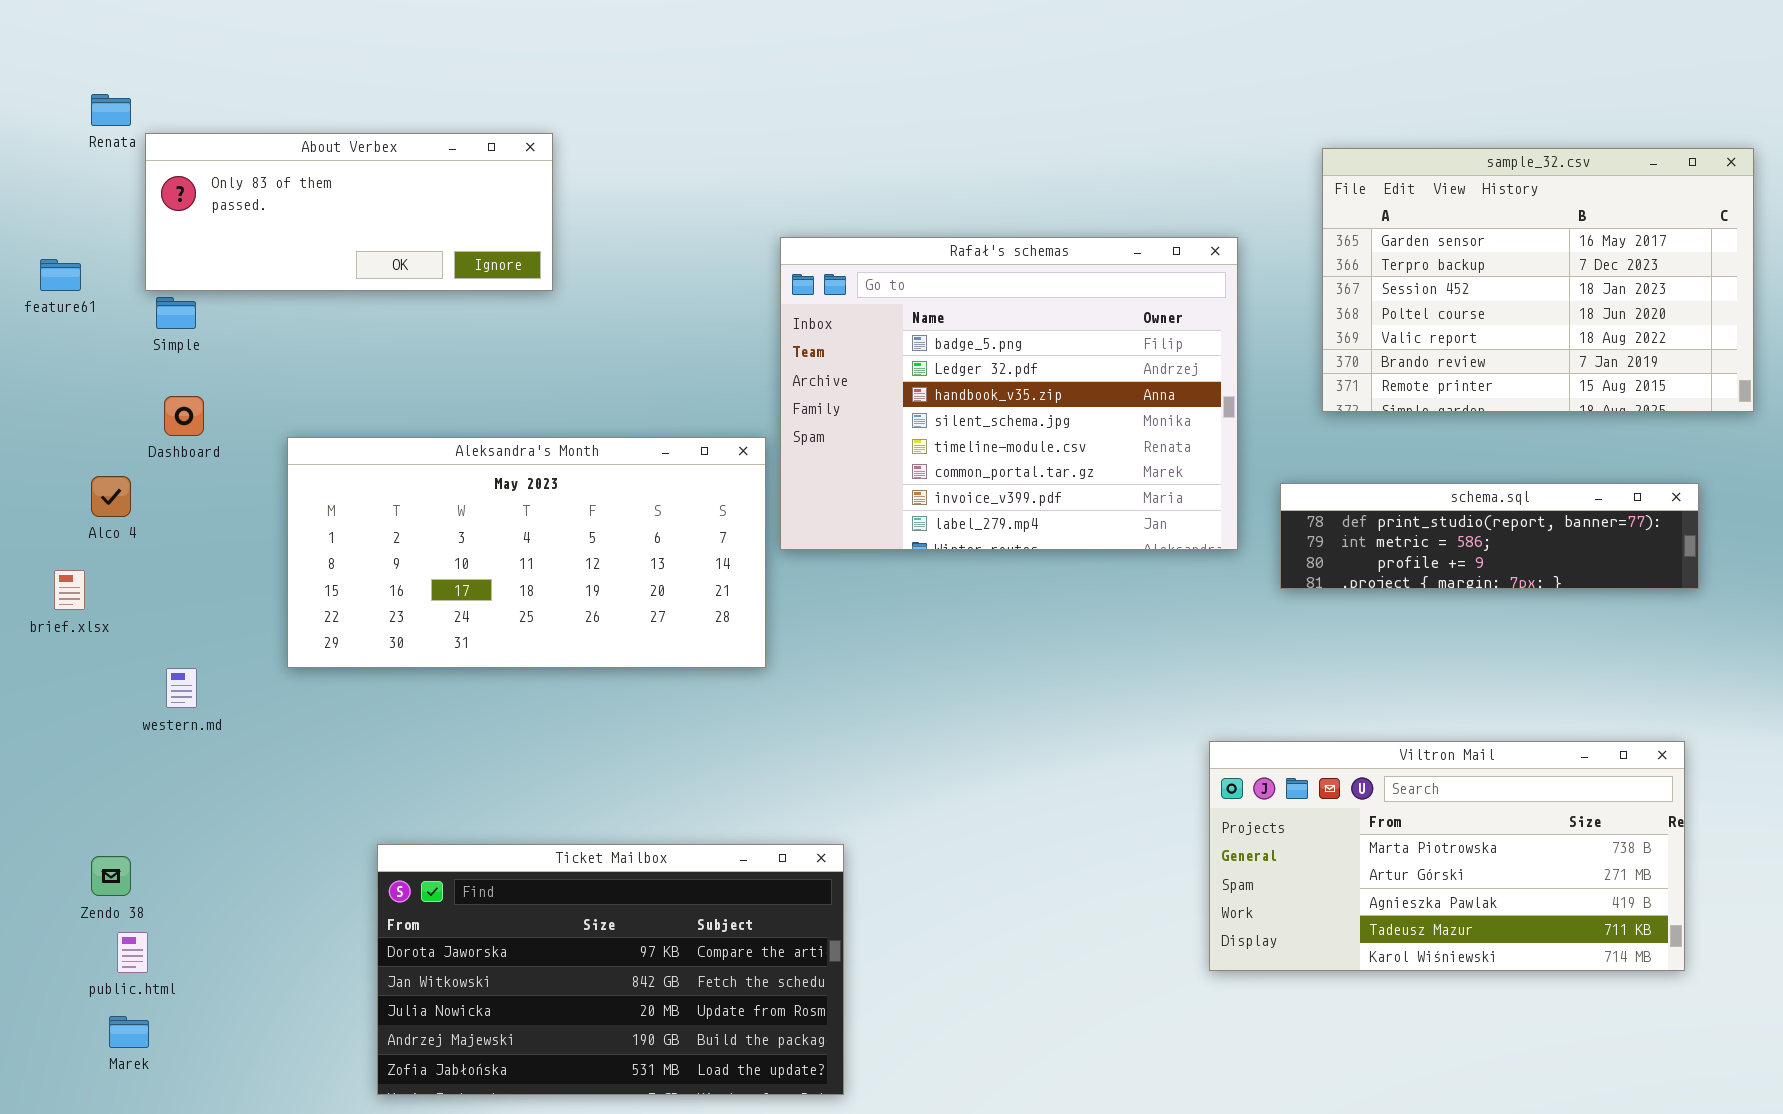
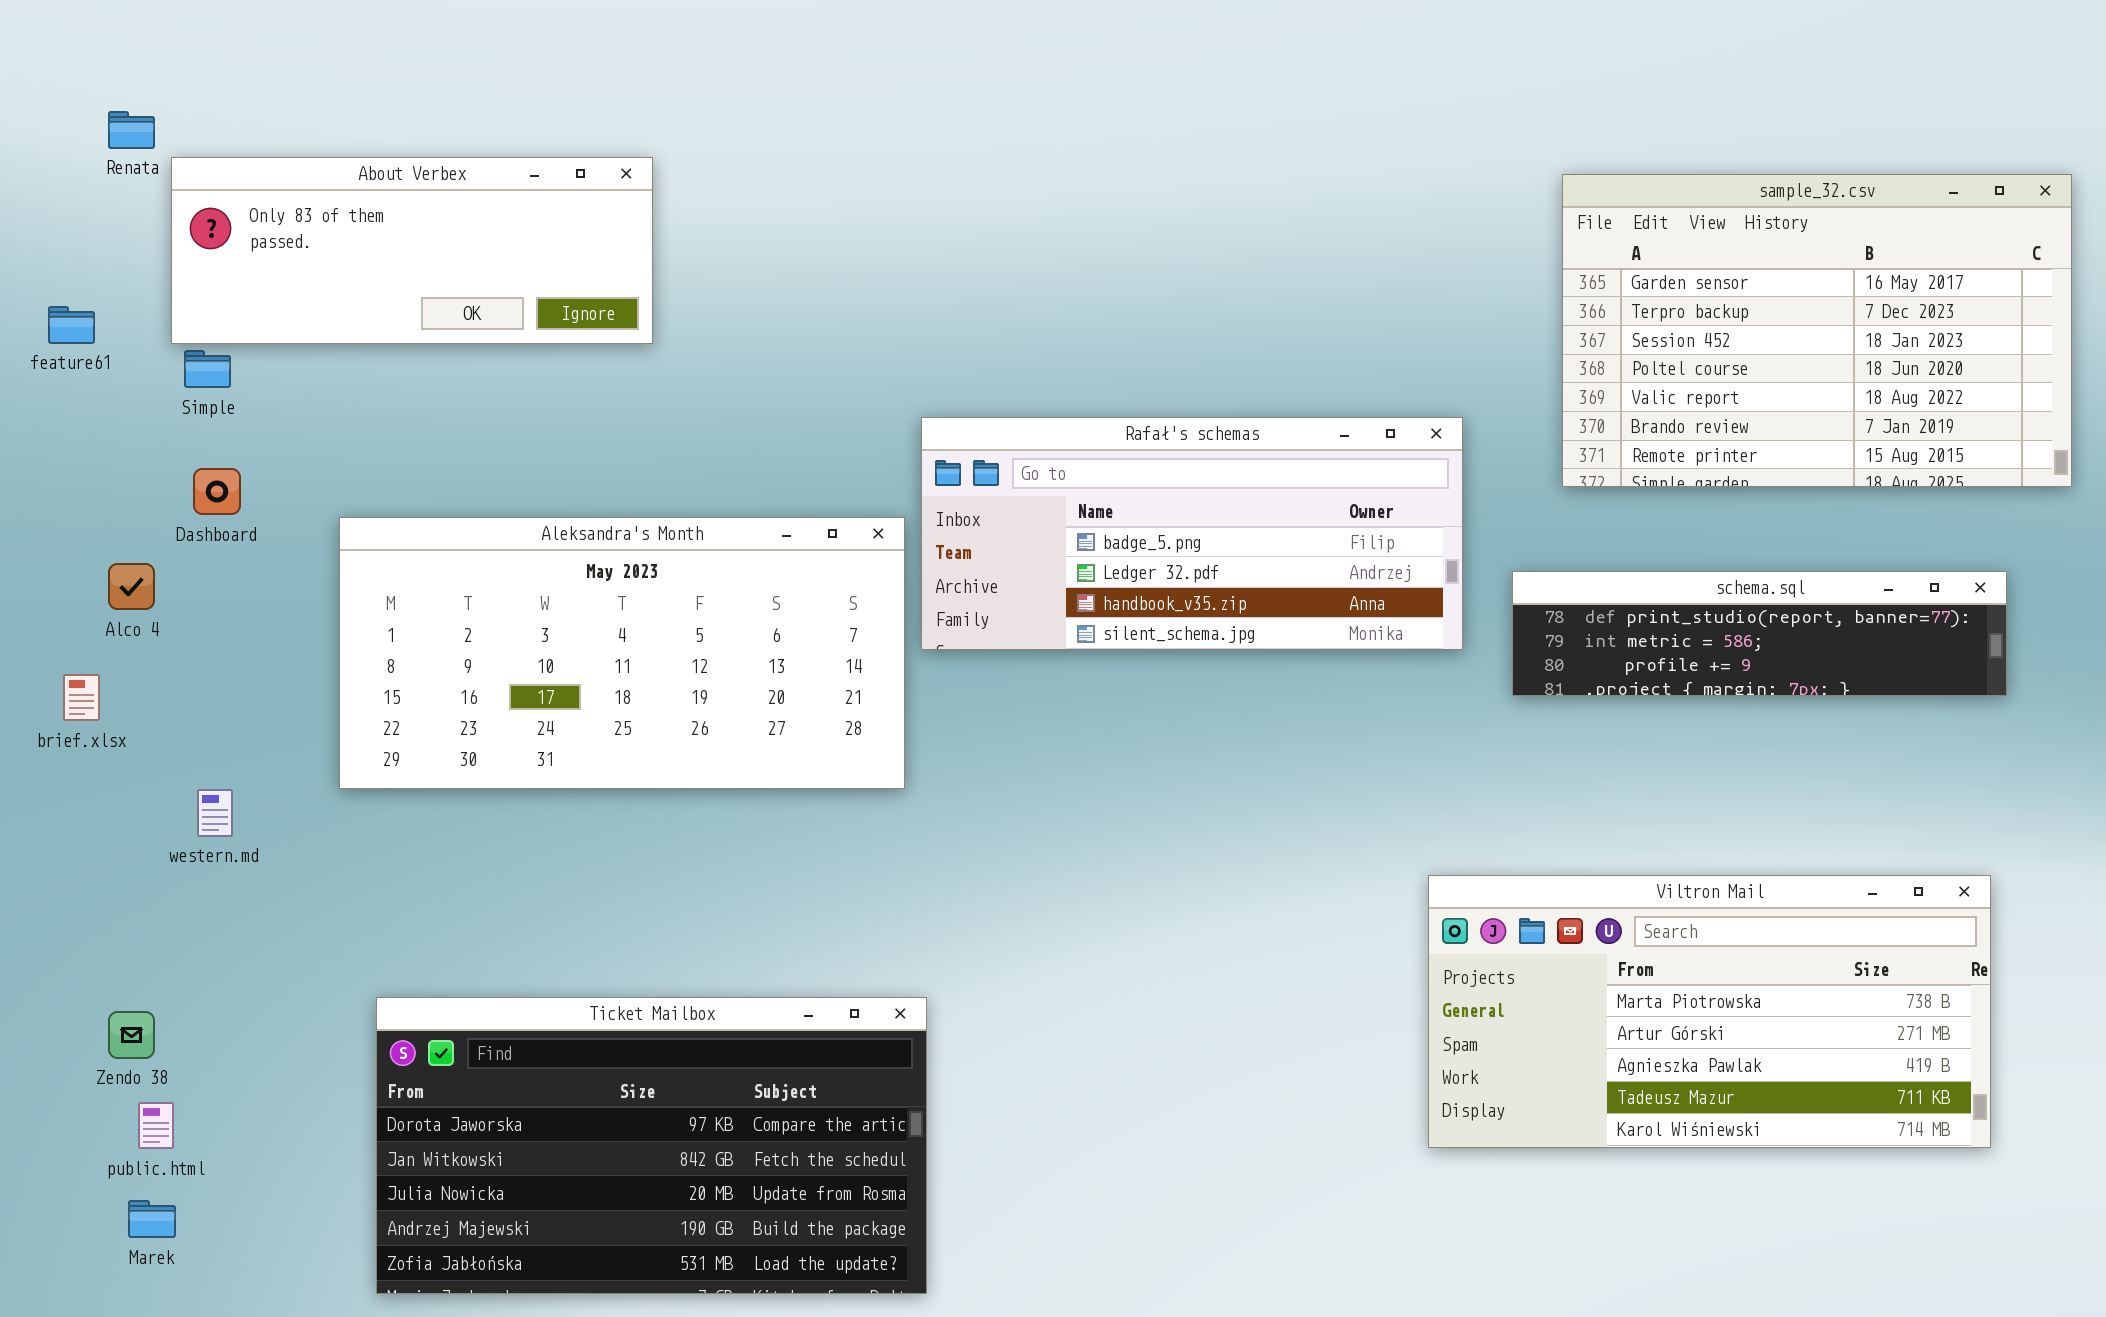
Rafał's schemas: [780,237,1238,550] -> [921,417,1463,650], resized
Ticket Mailbox: [377,844,844,1095] -> [376,997,927,1294], moved

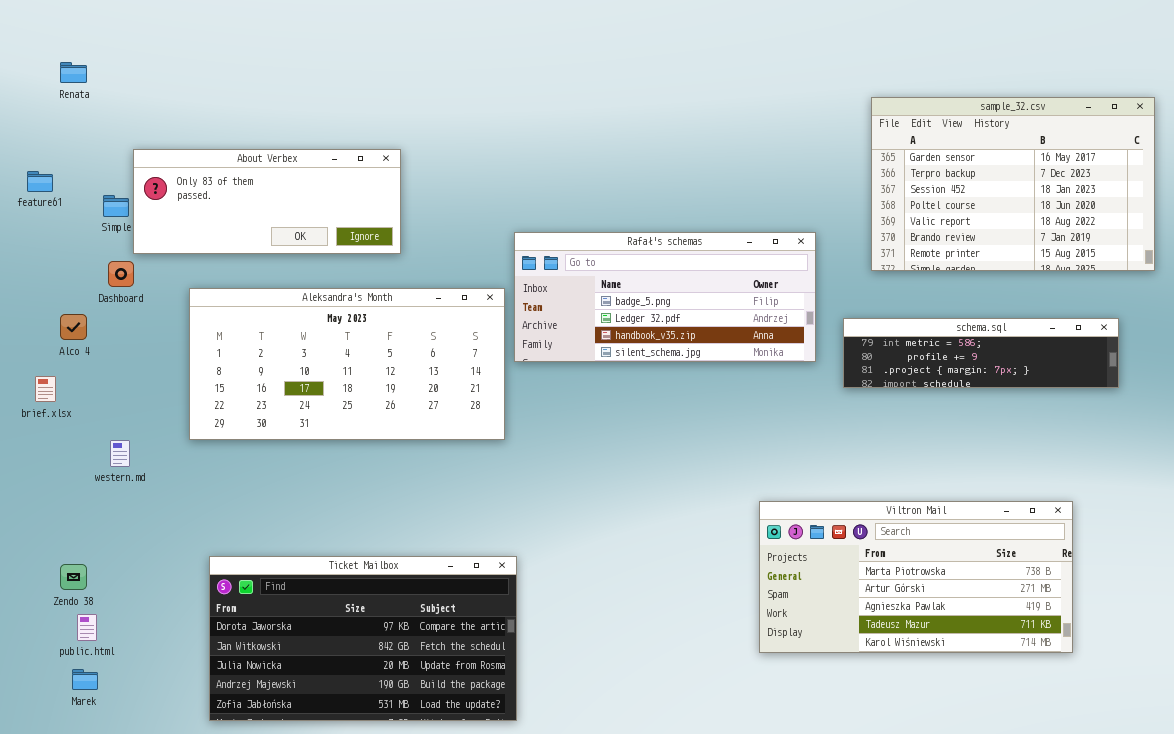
About Verbex: [171,157,653,344] -> [133,149,401,254], moved
schema.sql: [1512,571,2007,696] -> [843,318,1119,388], scrolled down 1 row
Viltron Mail: [1428,875,1991,1148] -> [759,501,1073,653], moved

